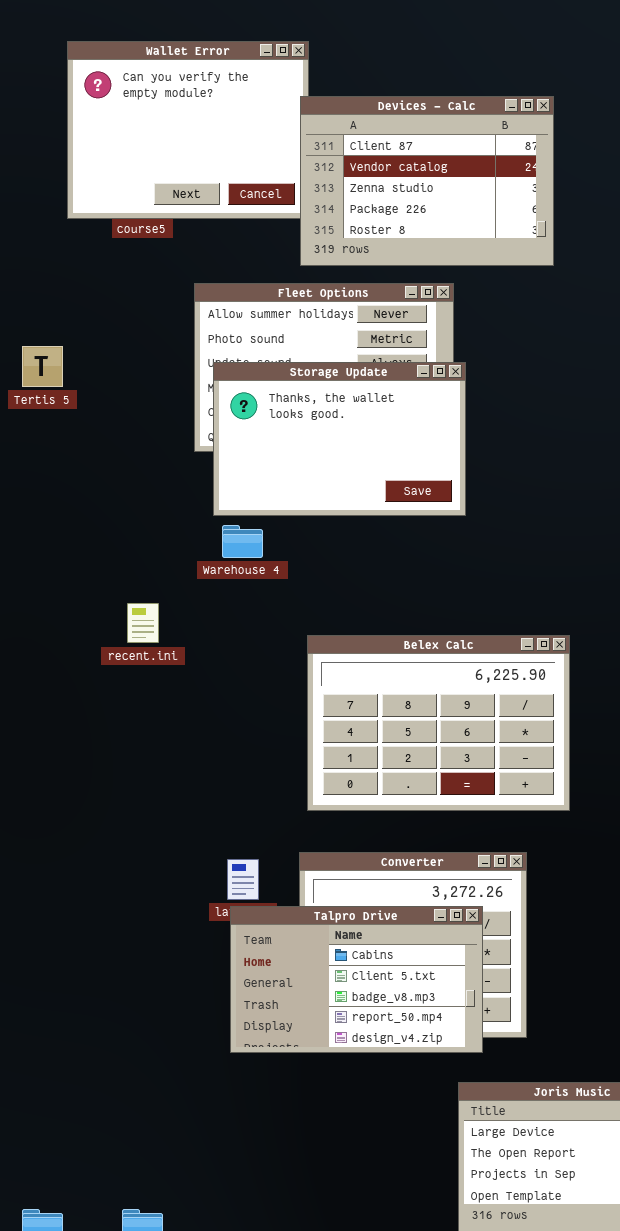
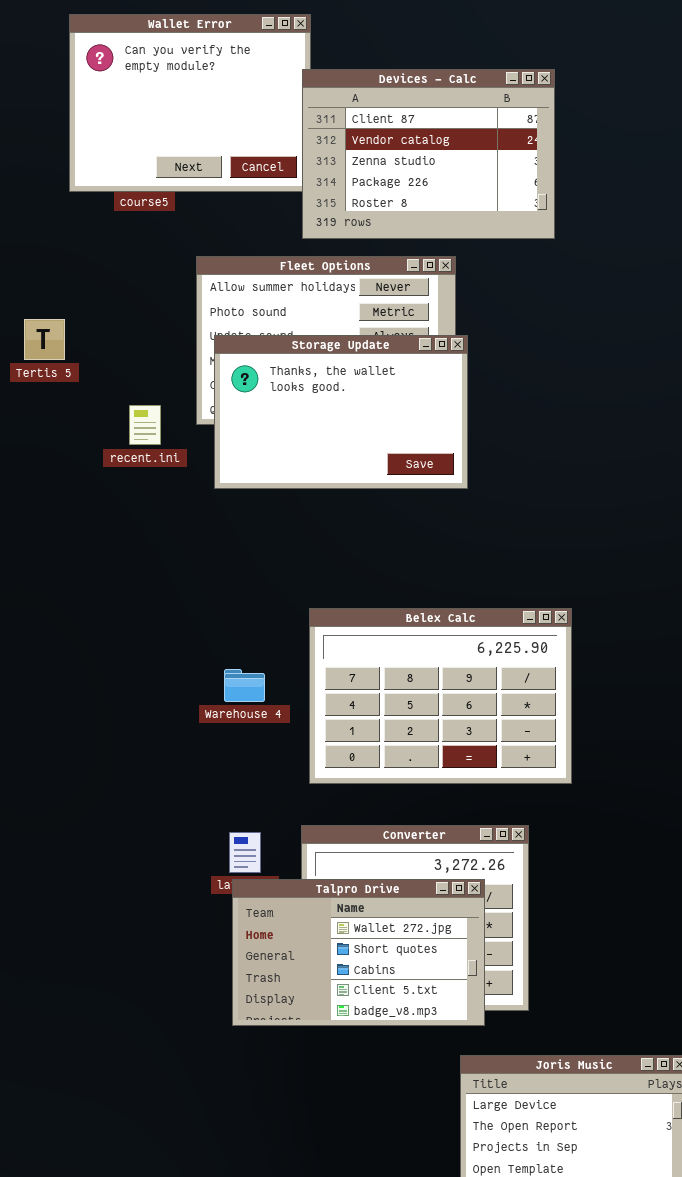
Warehouse 4: [222,525,263,558] -> [224,669,265,702], moved
recent.ini: [127,603,159,643] -> [129,405,161,445], moved
Talpro Drive: [230,906,483,1053] -> [232,879,485,1026], scrolled up 2 rows

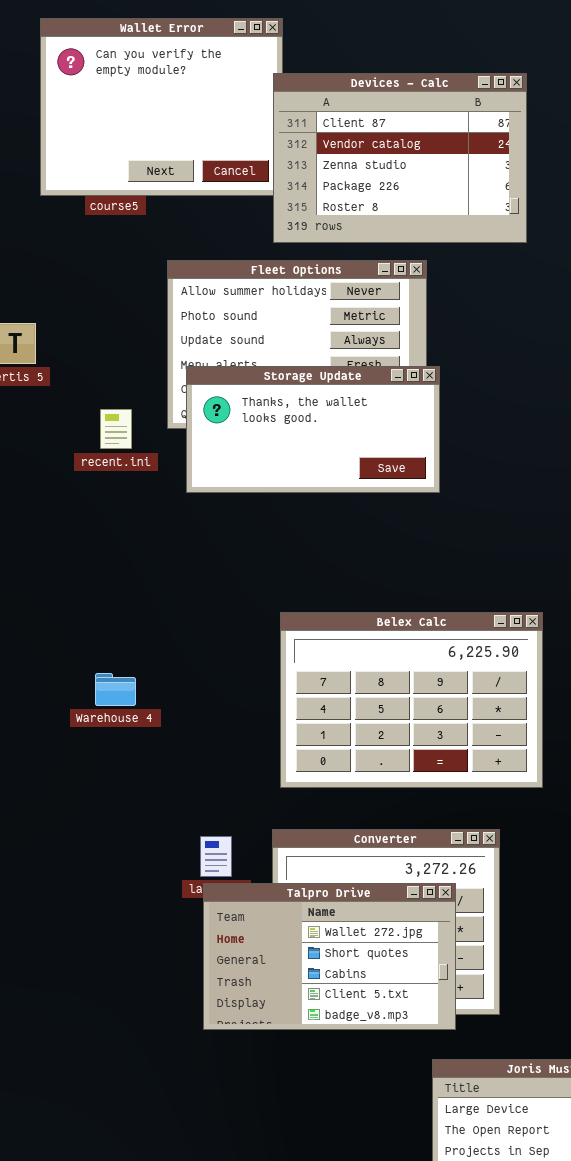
Storage Update: [214,335,468,489] -> [186,366,440,493], resized
Warehouse 4: [224,669,265,702] -> [95,673,136,706], moved

